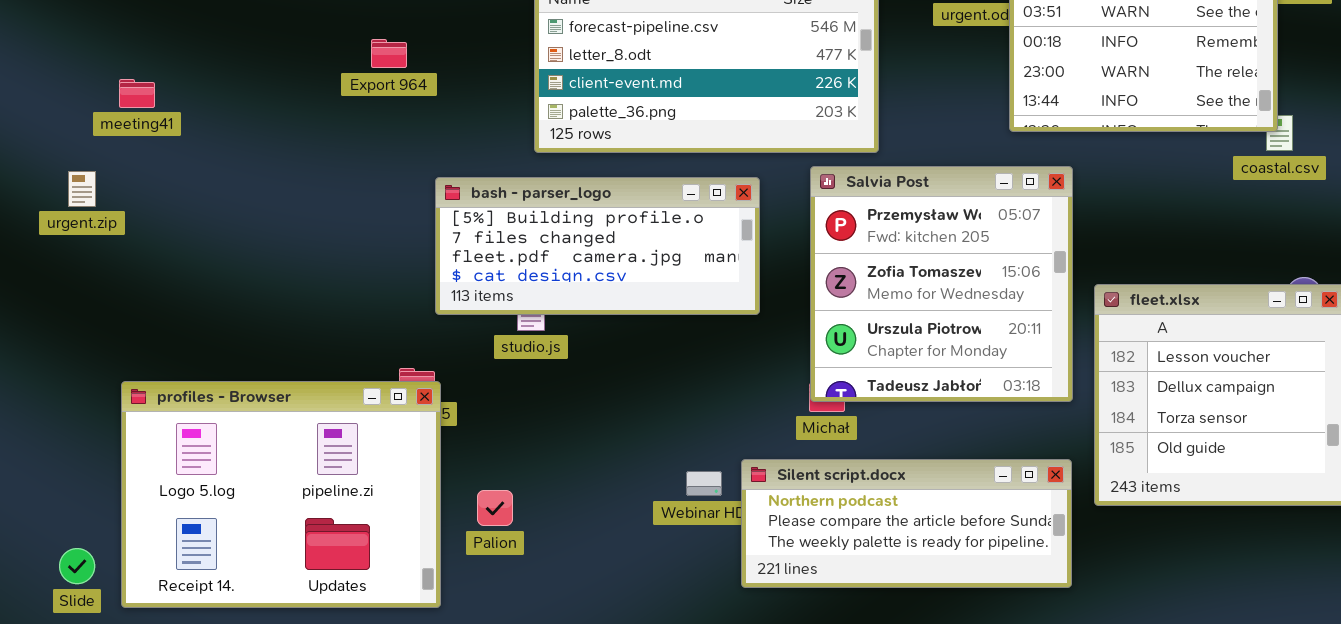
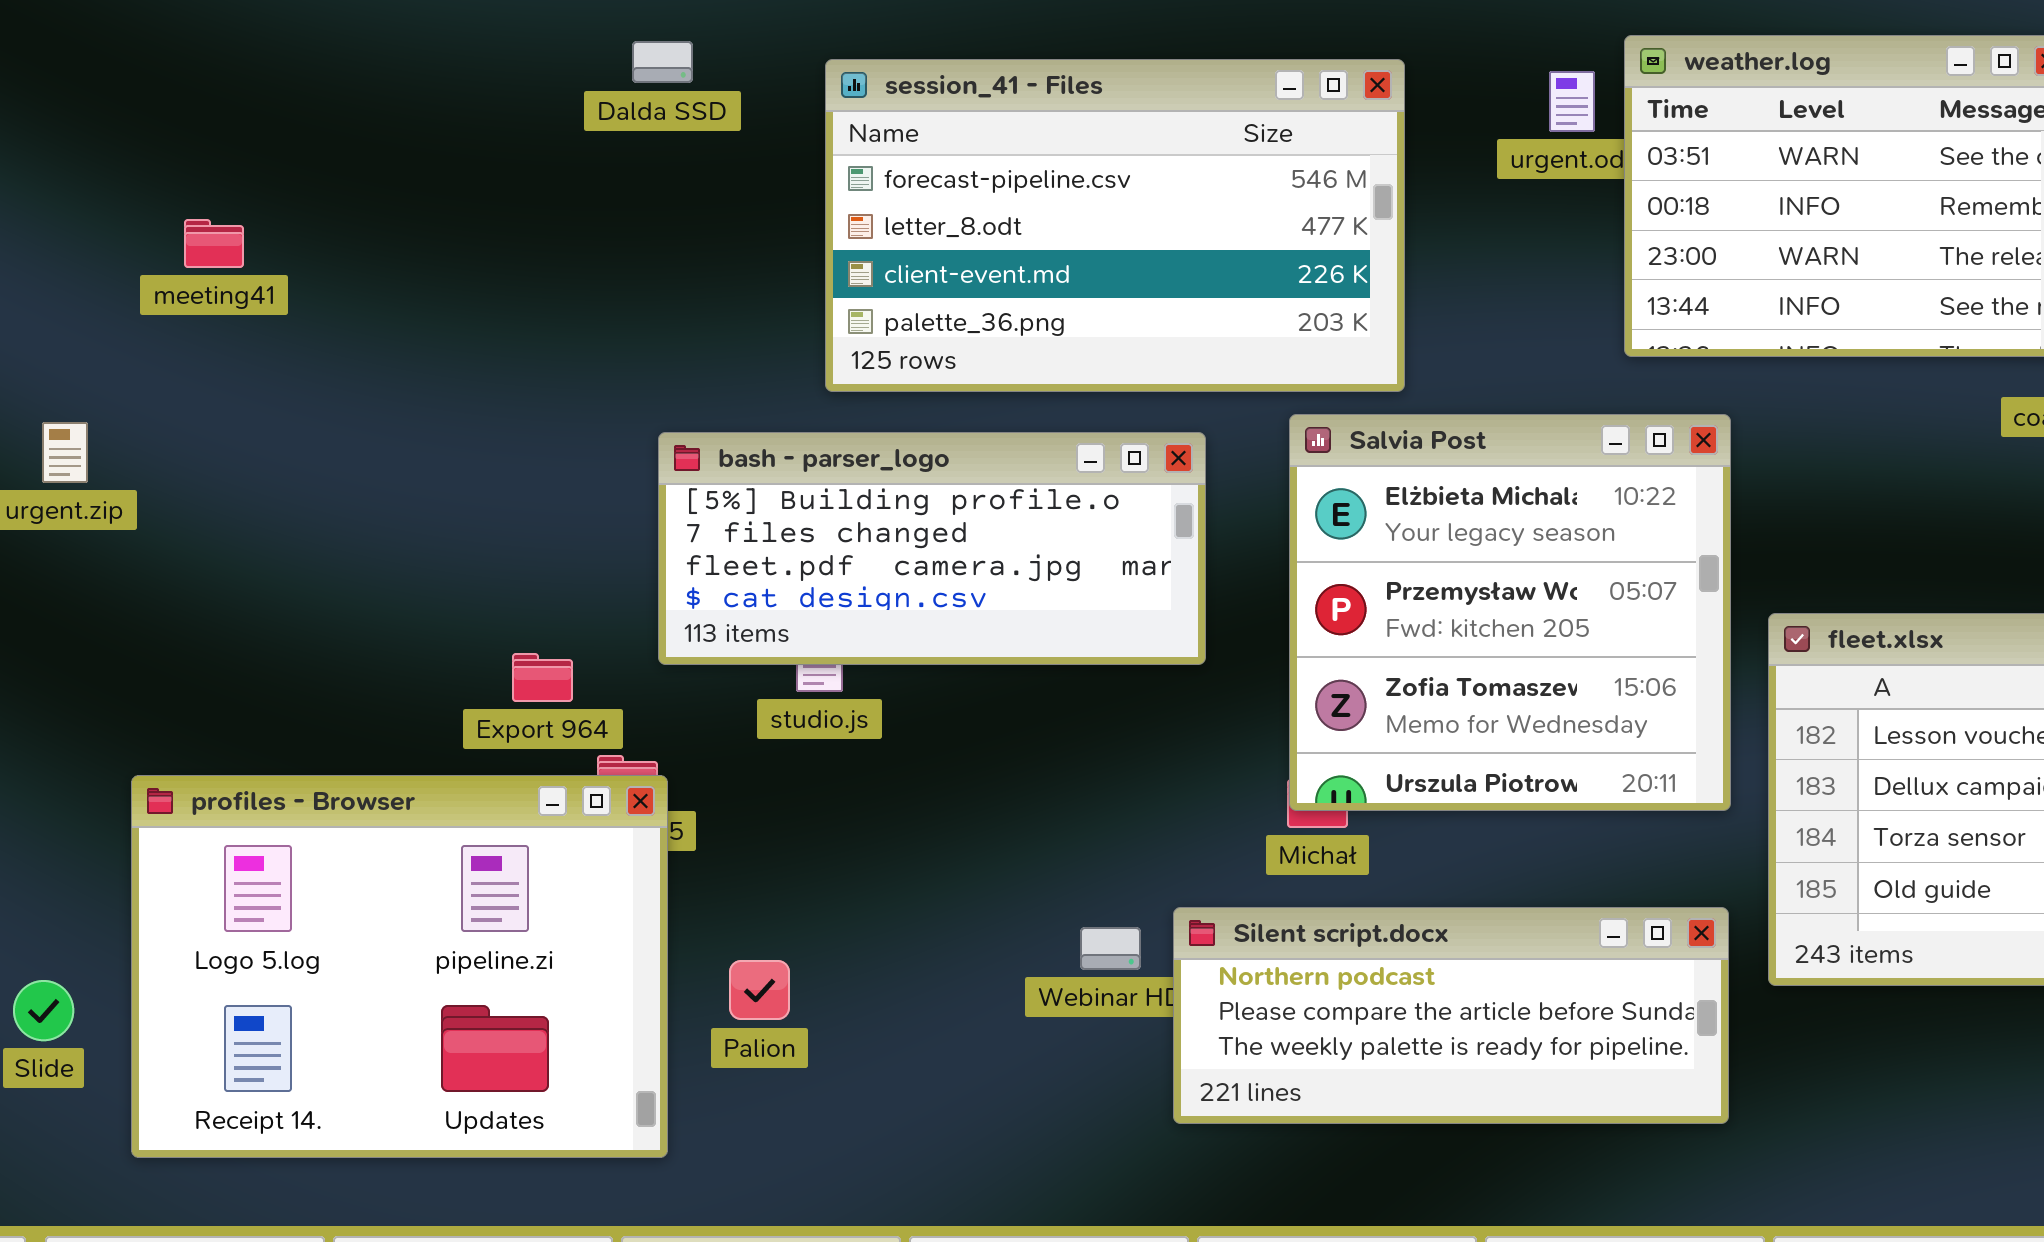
Export 964: [371,39,407,68] -> [512,653,573,702], moved
meeting41: [119,79,155,108] -> [184,219,244,268], moved
Salvia Post: [810,166,1073,402] -> [1289,414,1731,811], scrolled up 1 row
Slide: [59,548,95,584] -> [13,980,74,1041], moved

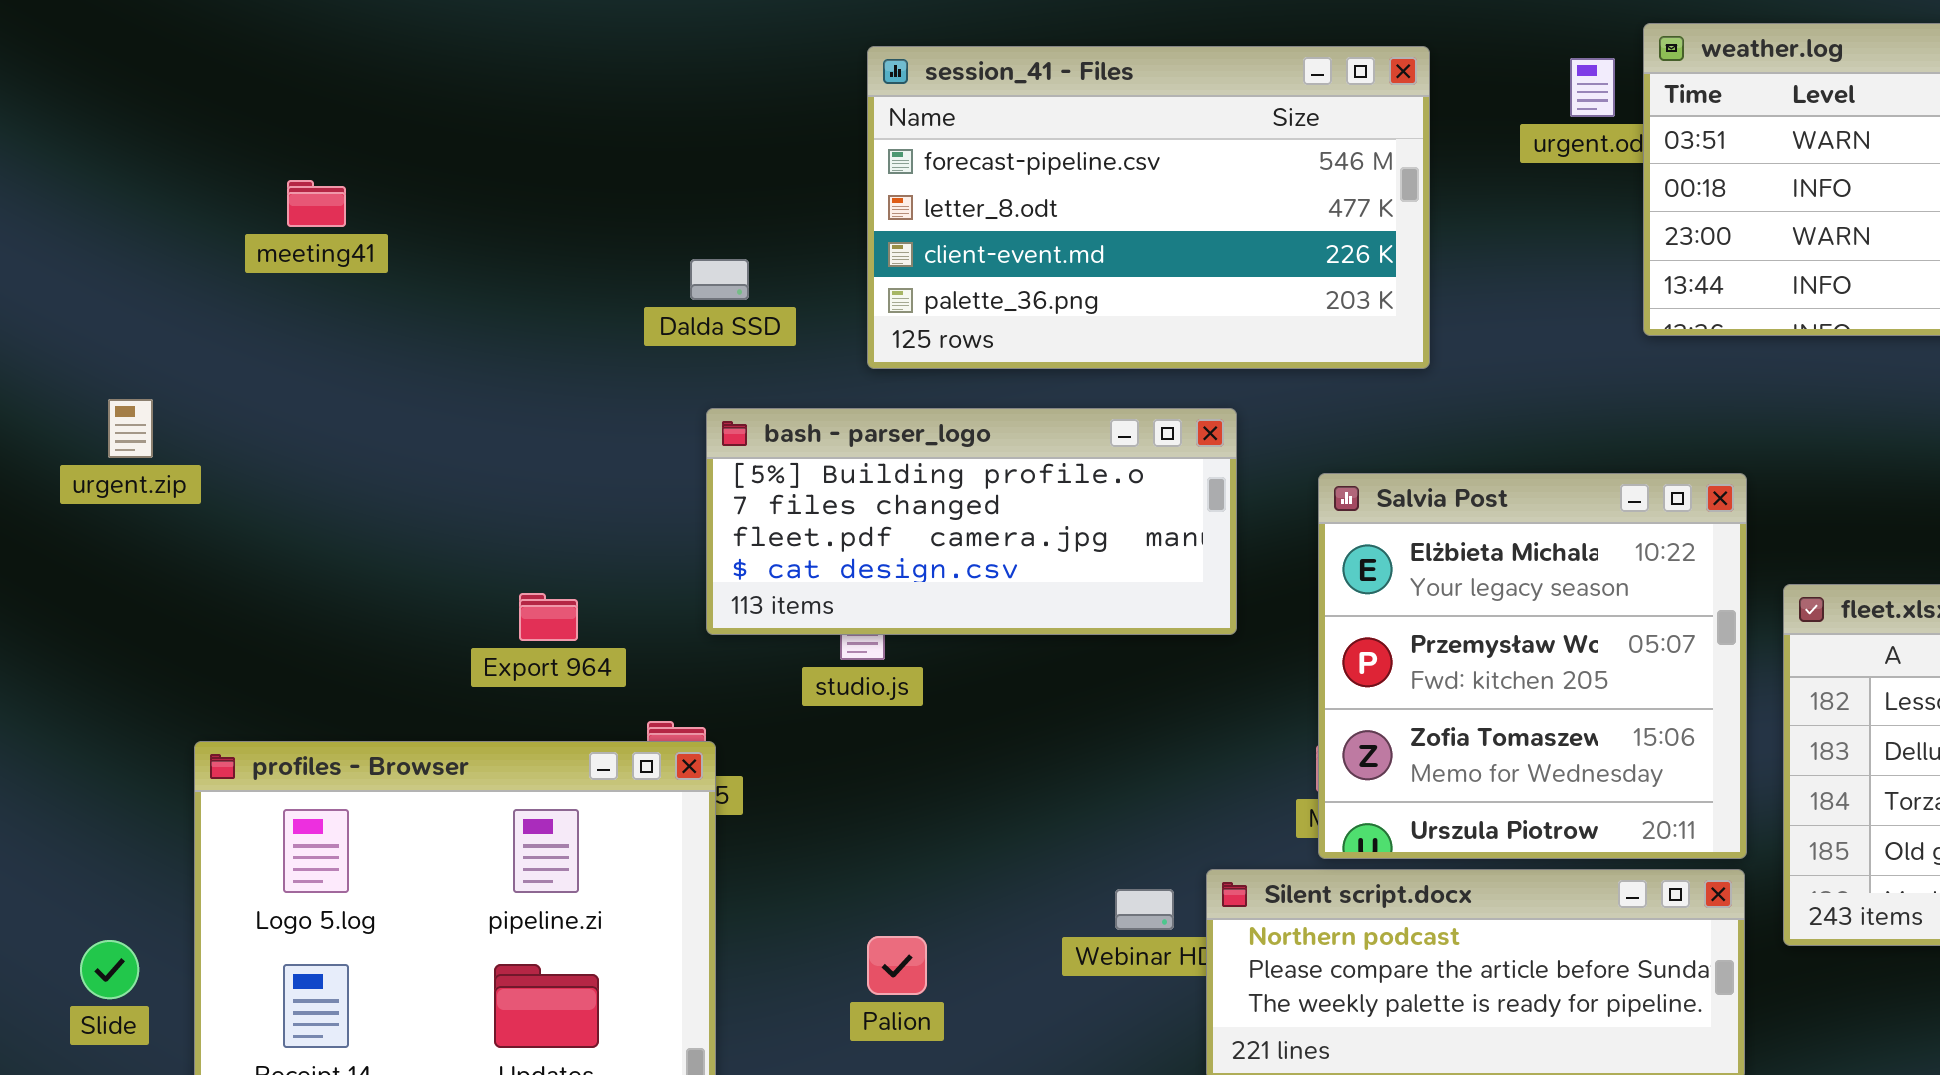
Dalda SSD: [632,41,693,83] -> [690,259,749,300], moved
meeting41: [184,219,244,268] -> [287,180,346,227], moved
Salvia Post: [1289,414,1731,811] -> [1318,473,1747,859], moved
Export 964: [512,653,573,702] -> [519,593,578,641], moved
Palion: [729,960,790,1020] -> [867,936,927,995], moved

